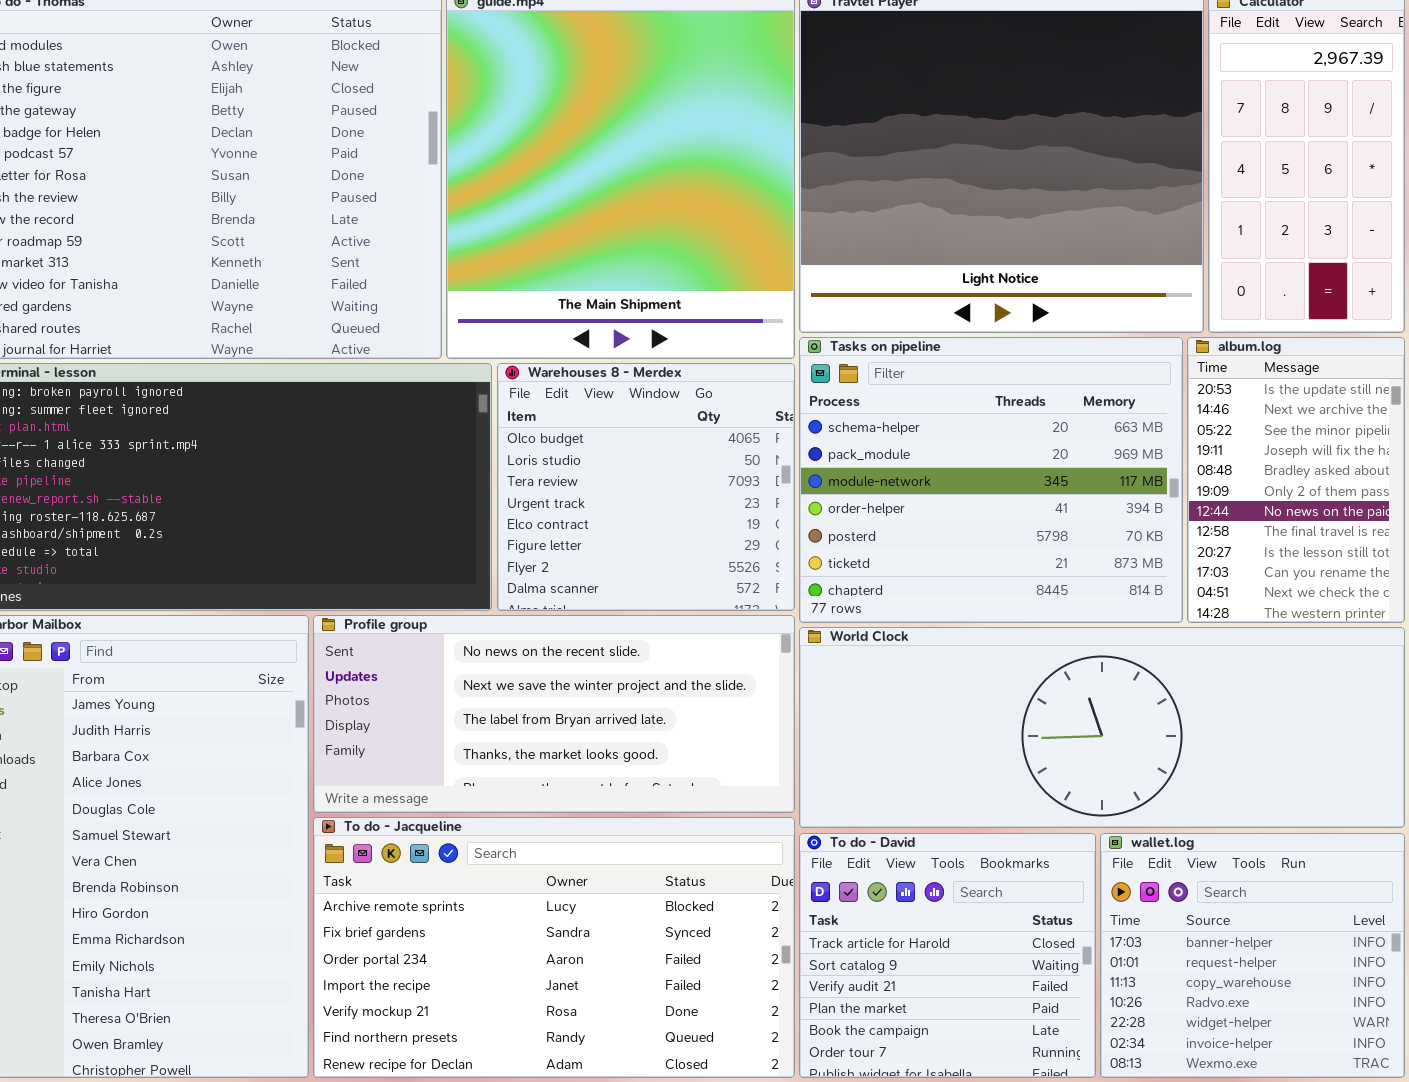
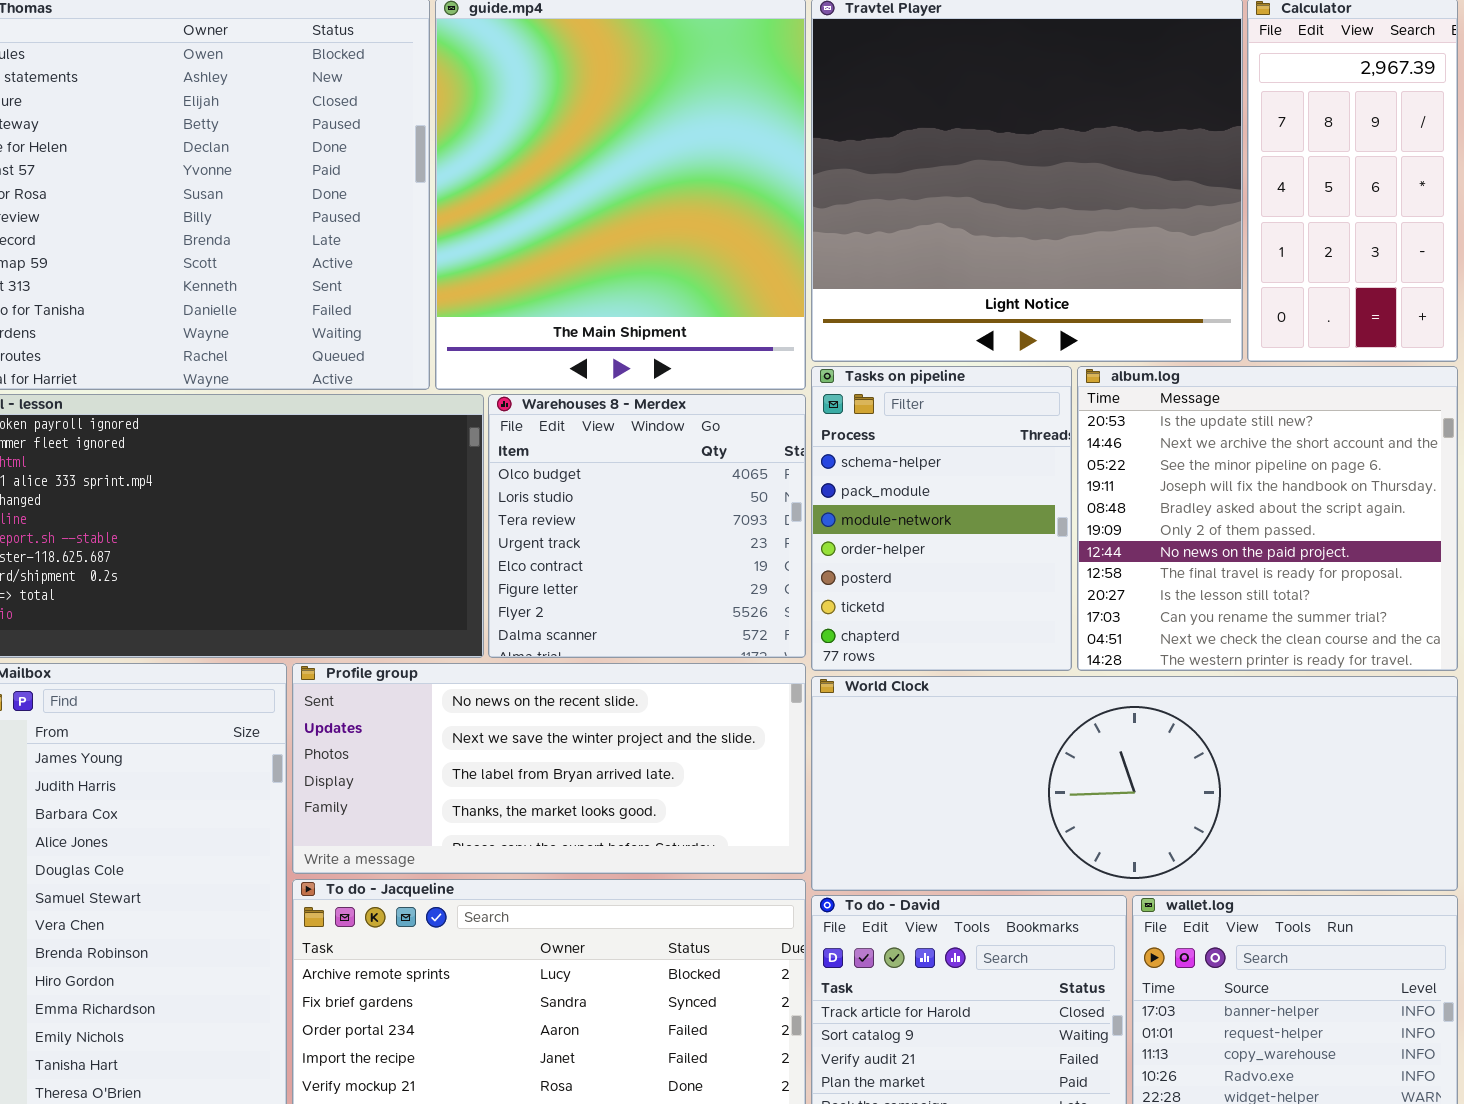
Tasks on pipeline: [799,337,1183,623] -> [811,366,1072,671], resized
album.log: [1187,337,1405,623] -> [1077,366,1458,671], resized

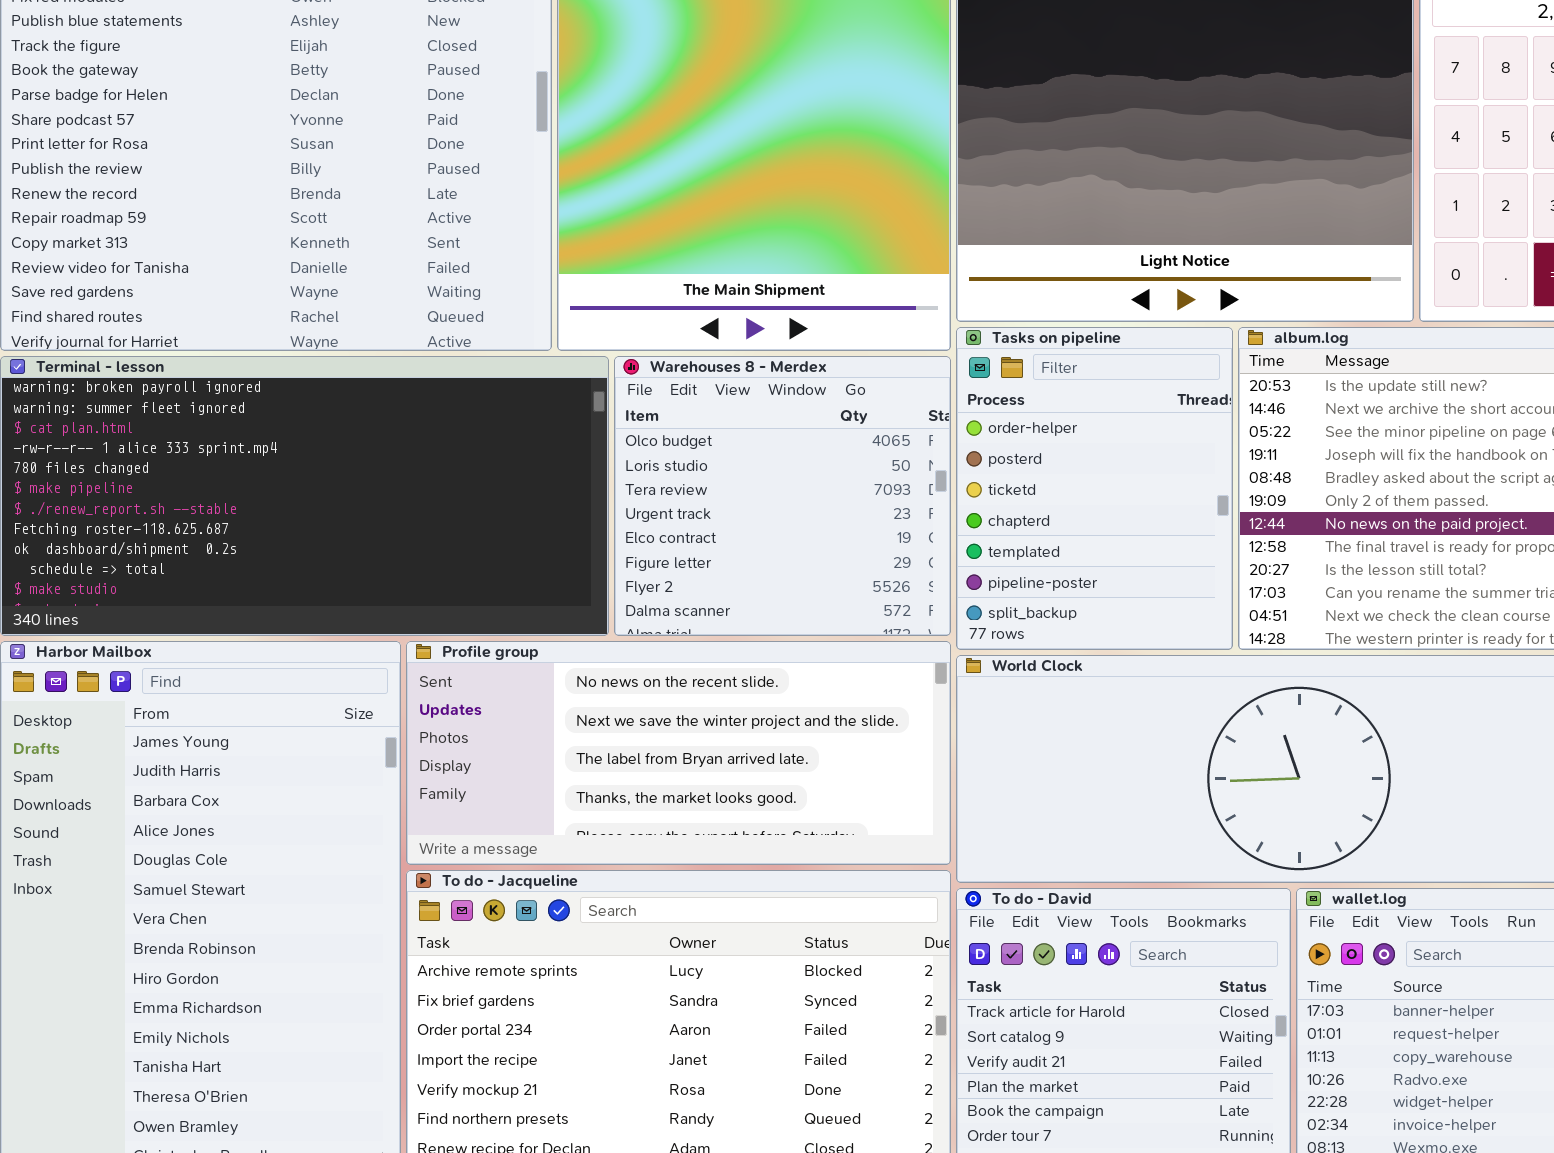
Tasks on pipeline: [811,366,1072,671] -> [956,327,1233,650], scrolled down 3 rows

